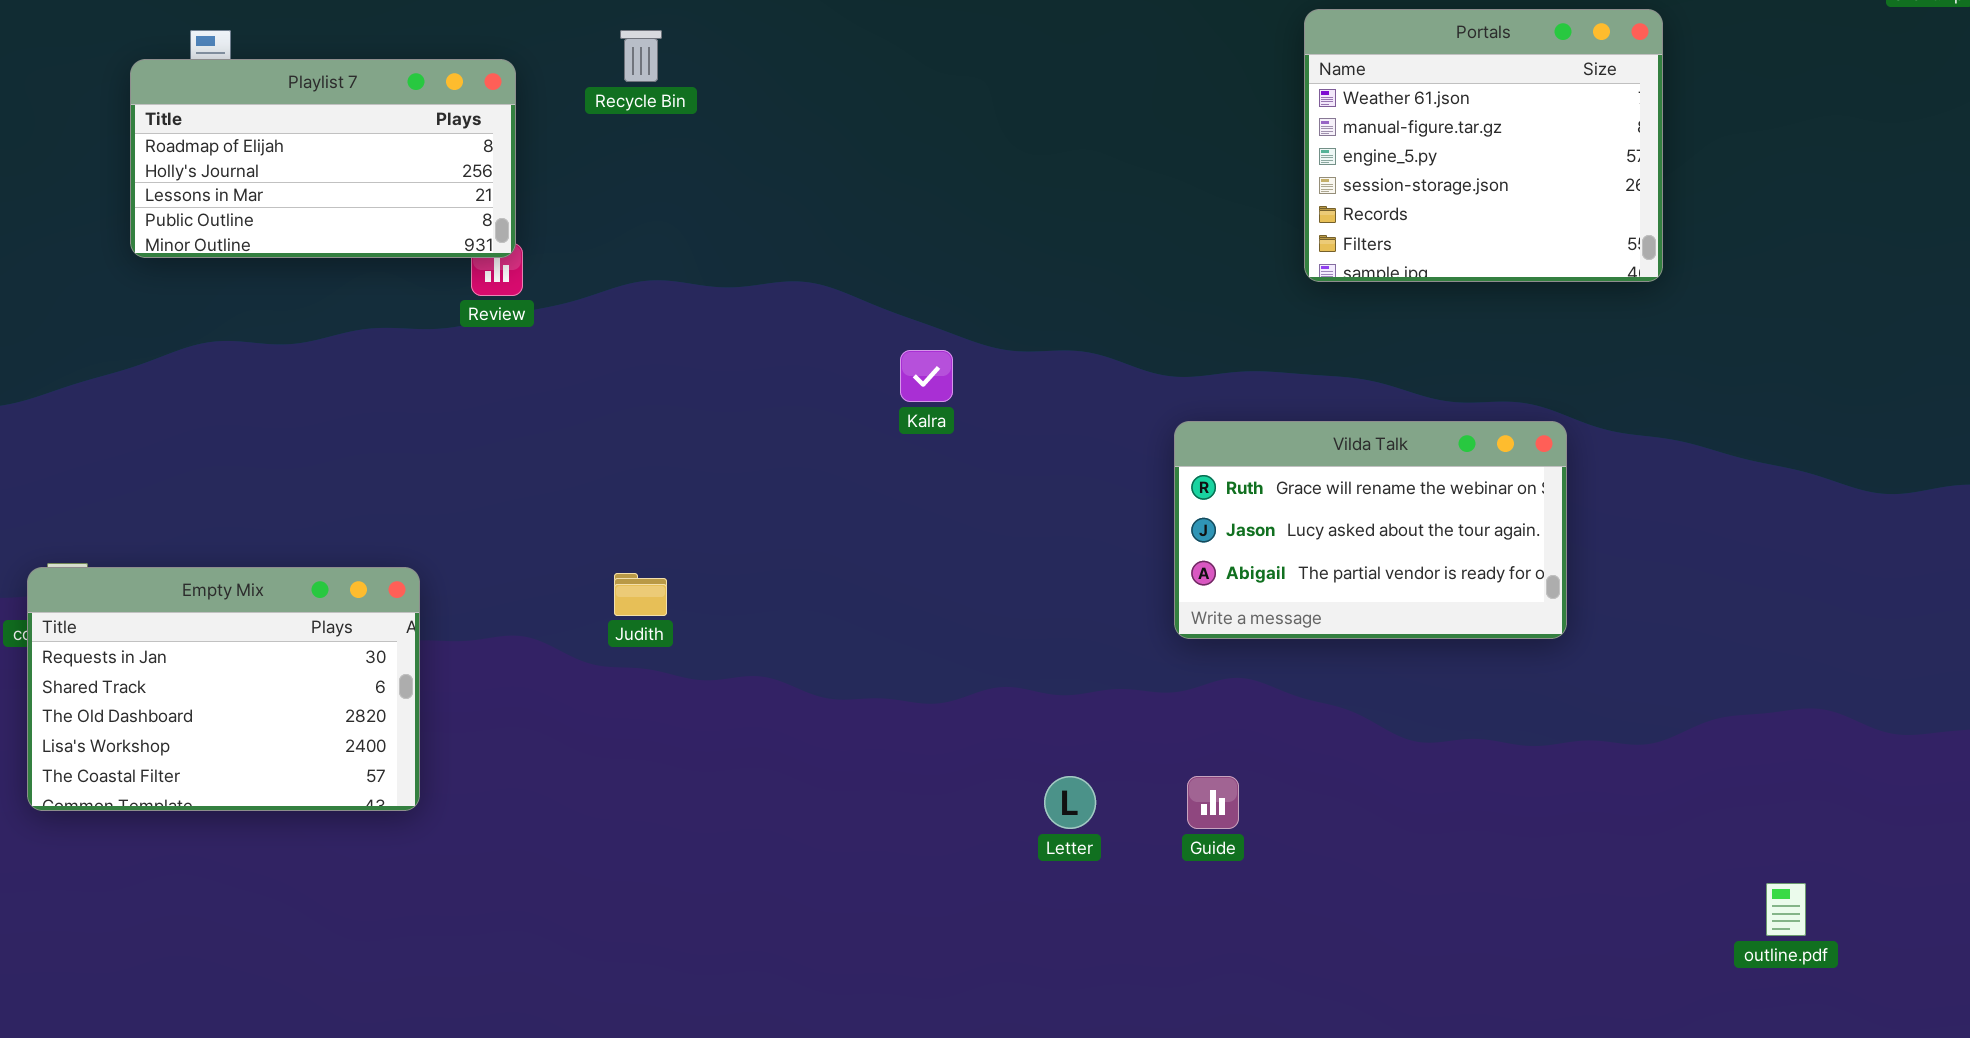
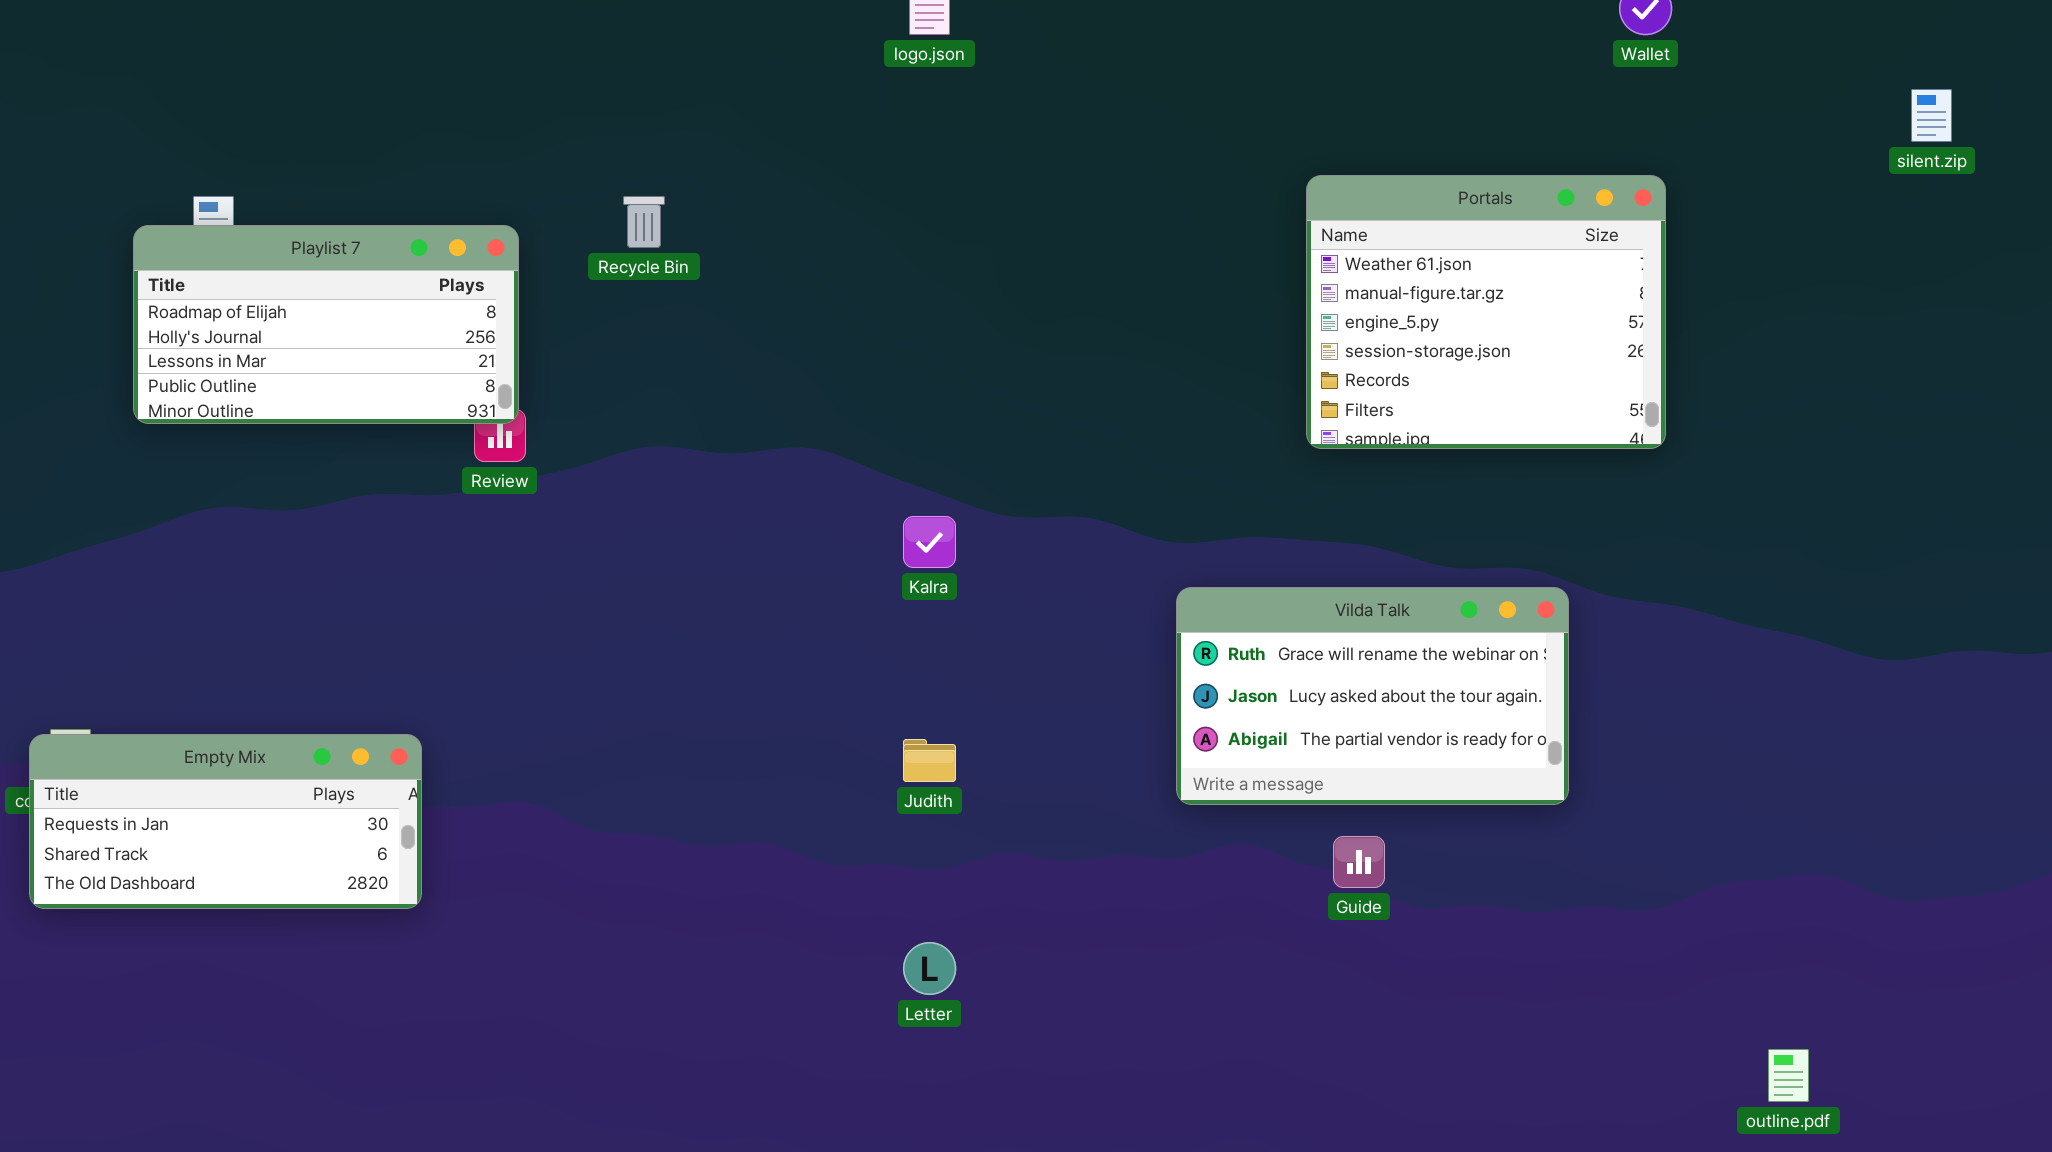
Empty Mix: [27,567,420,811] -> [29,734,422,909], resized
Judith: [614,573,667,616] -> [903,739,956,782], moved
Letter: [1044,776,1096,829] -> [903,942,956,995], moved
Guide: [1187,776,1239,829] -> [1333,836,1385,888], moved

